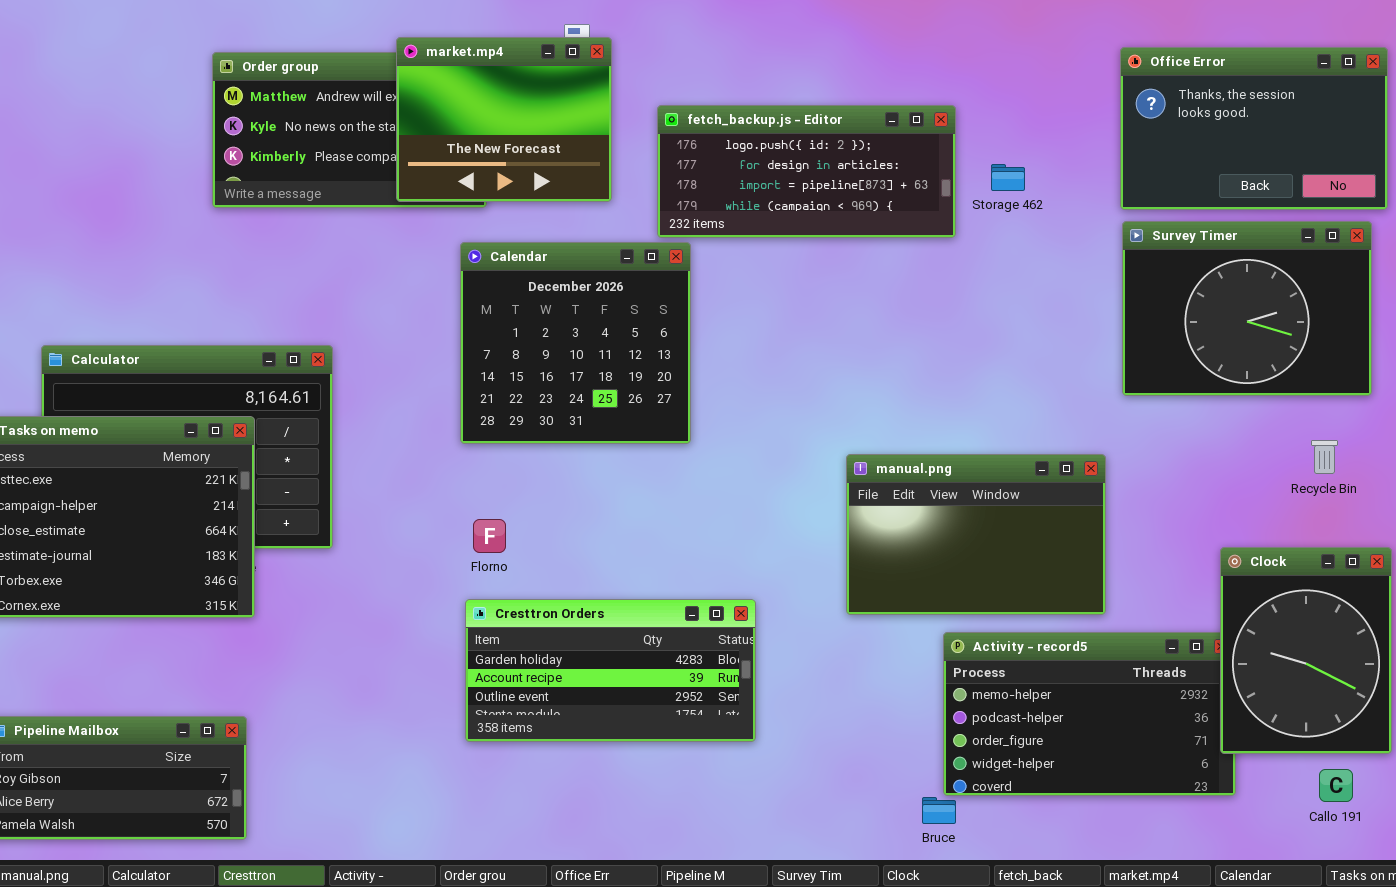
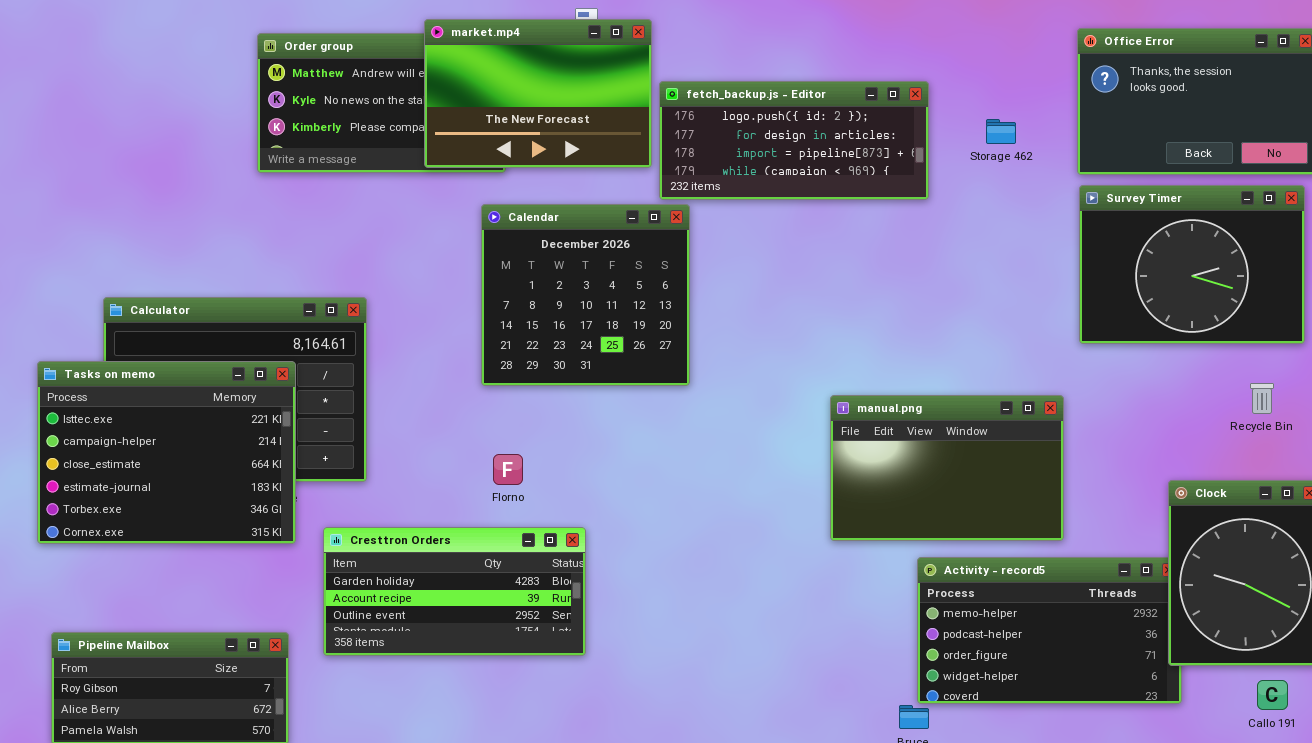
market.mp4: [396,37,612,202] -> [424,19,652,168], resized
Storage 462: [991,164,1025,191] -> [986,119,1016,144], moved
Cresttron Orders: [465,599,756,742] -> [323,527,586,656], moved

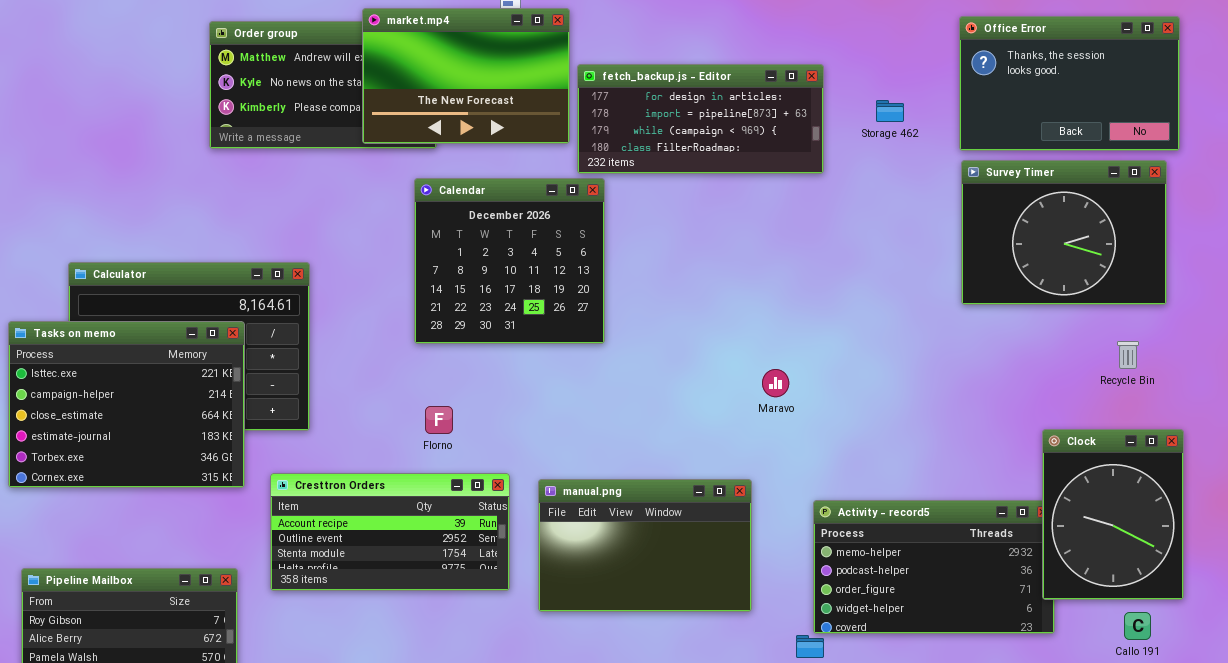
fetch_backup.js - Editor: [659,81,929,200] -> [577,64,824,174], scrolled down 1 row
manual.png: [830,395,1064,541] -> [538,479,752,612], moved
Cresttron Orders: [323,527,586,656] -> [270,473,510,591], scrolled down 1 row

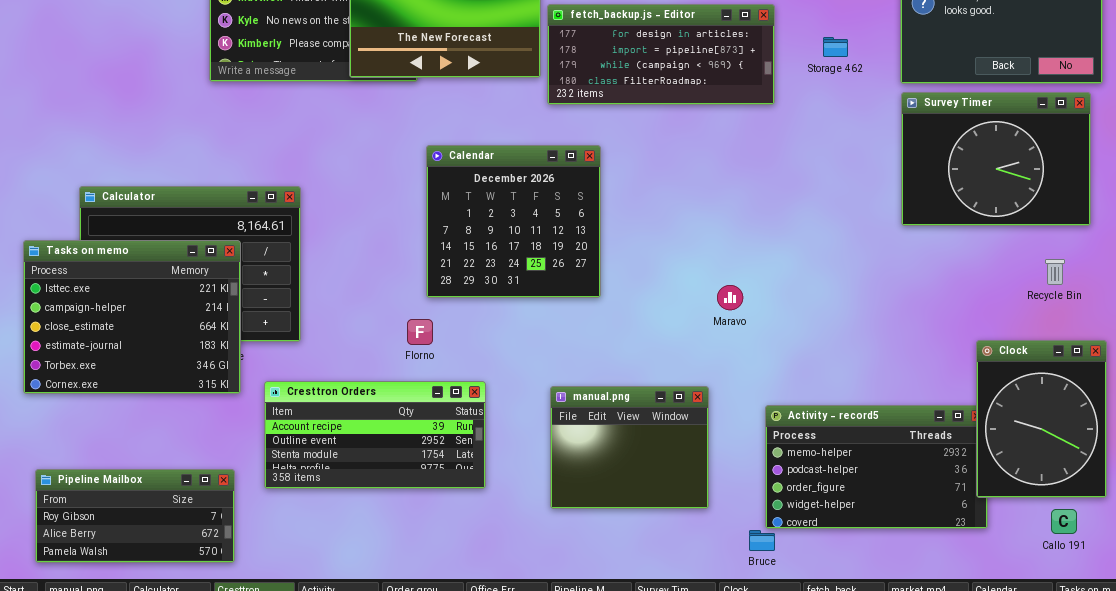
Calendar: [414,178,605,344] -> [426,145,601,298], moved
manual.png: [538,479,752,612] -> [550,386,709,509], resized

